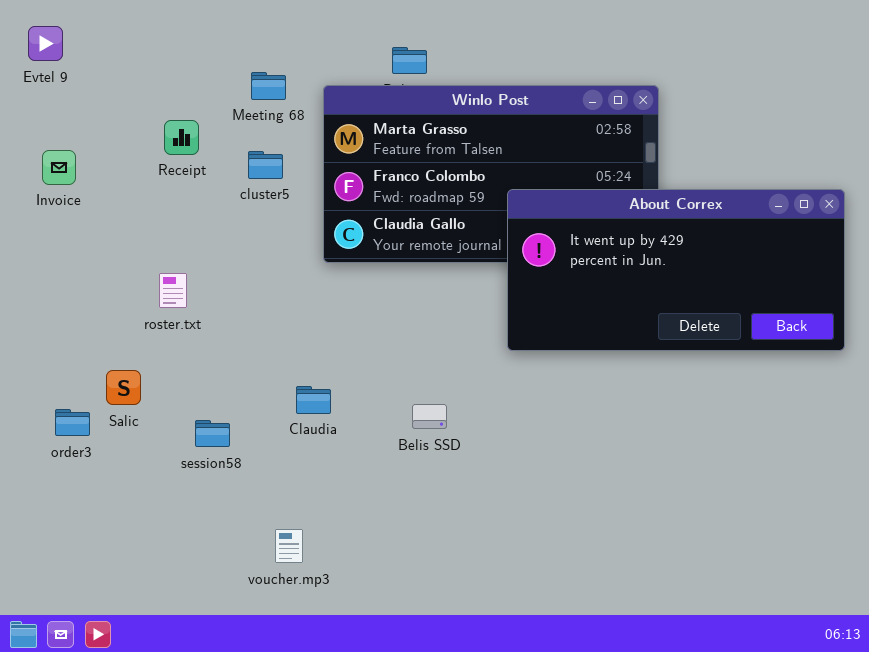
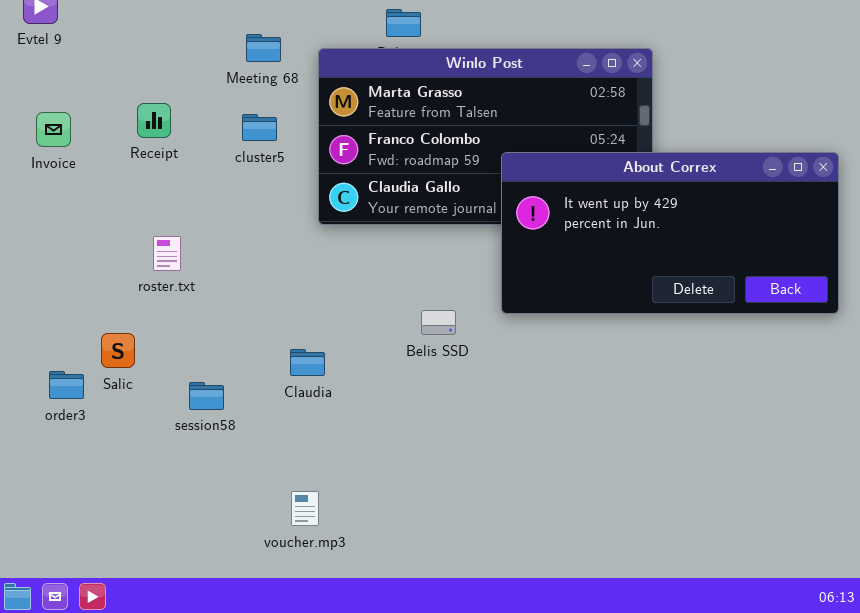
Receipt: [164,120,199,155] -> [137,103,171,138], moved
Belis SSD: [412,404,447,429] -> [421,310,456,335], moved
voucher.mp3: [275,529,303,563] -> [291,491,319,526], moved

